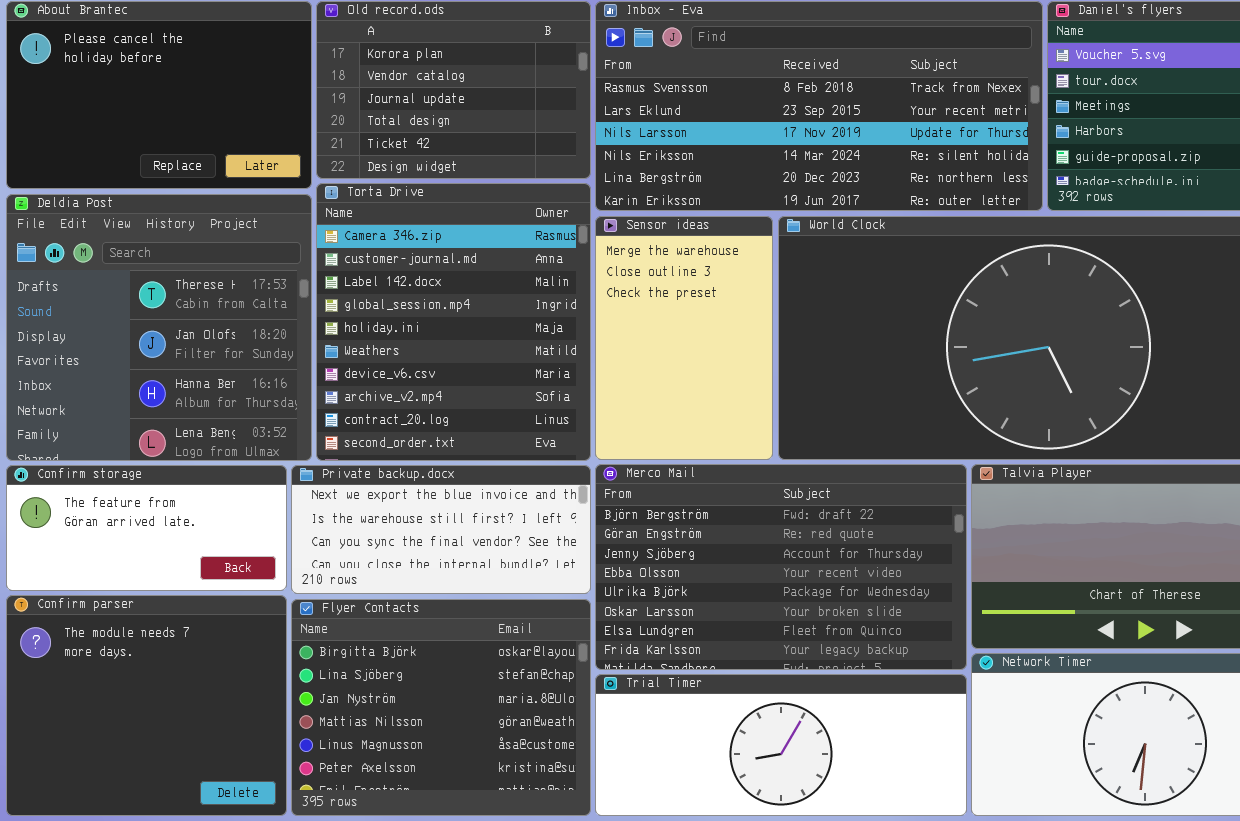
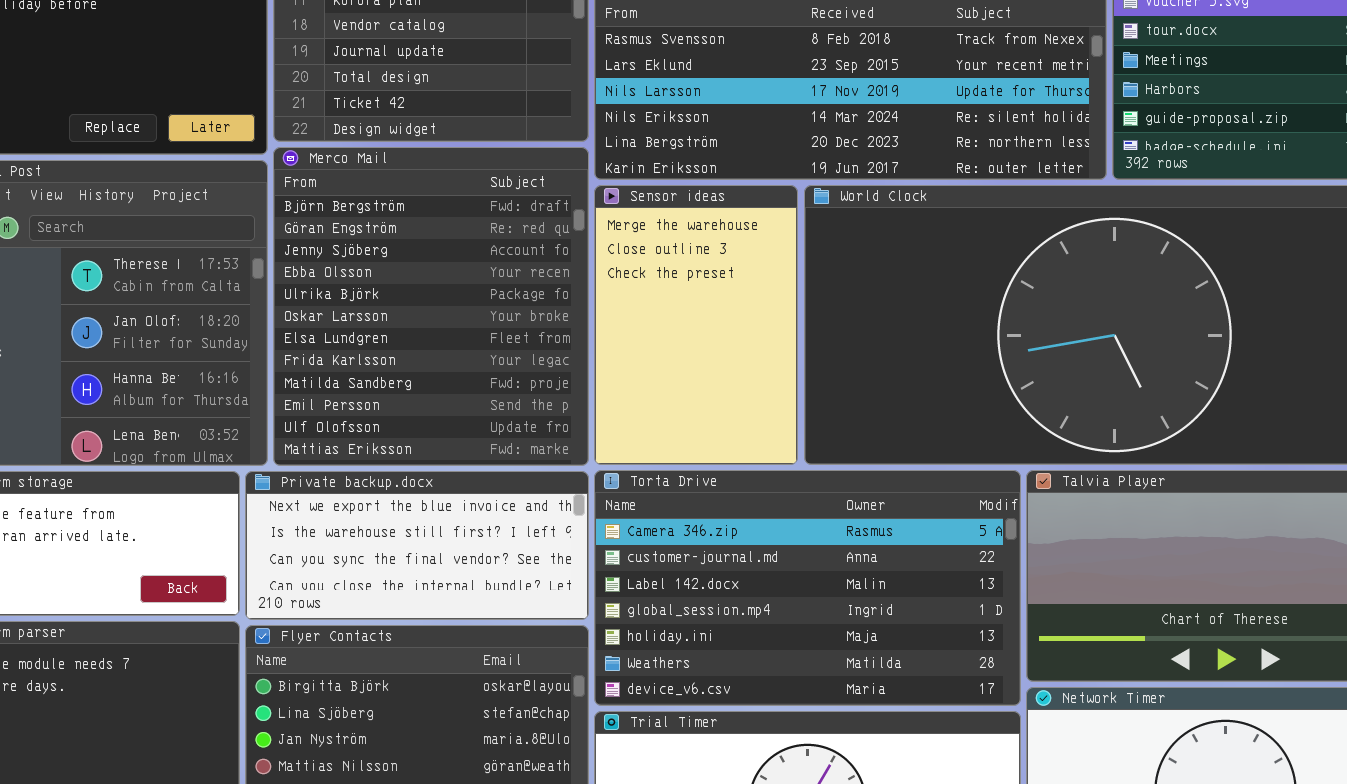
Torta Drive: [316,183,591,461] -> [594,470,1021,706], moved, resized
Merco Mail: [595,464,967,670] -> [273,147,589,466], moved, resized

